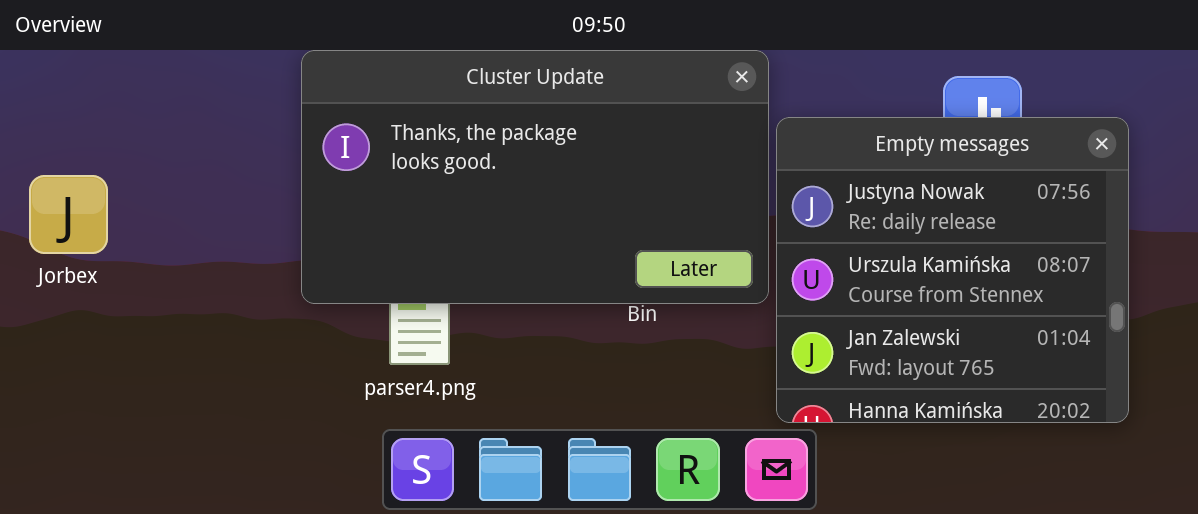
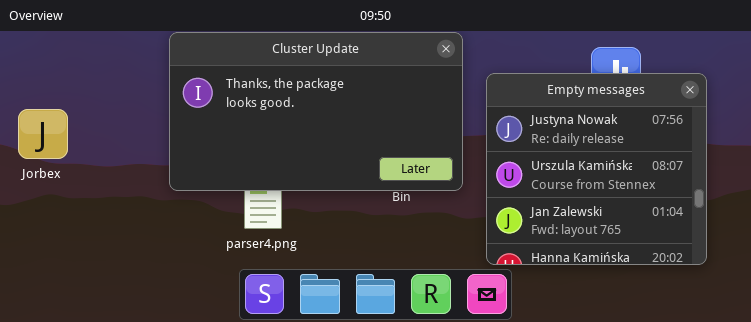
Cluster Update: [301,50,769,304] -> [169,32,463,191], moved

